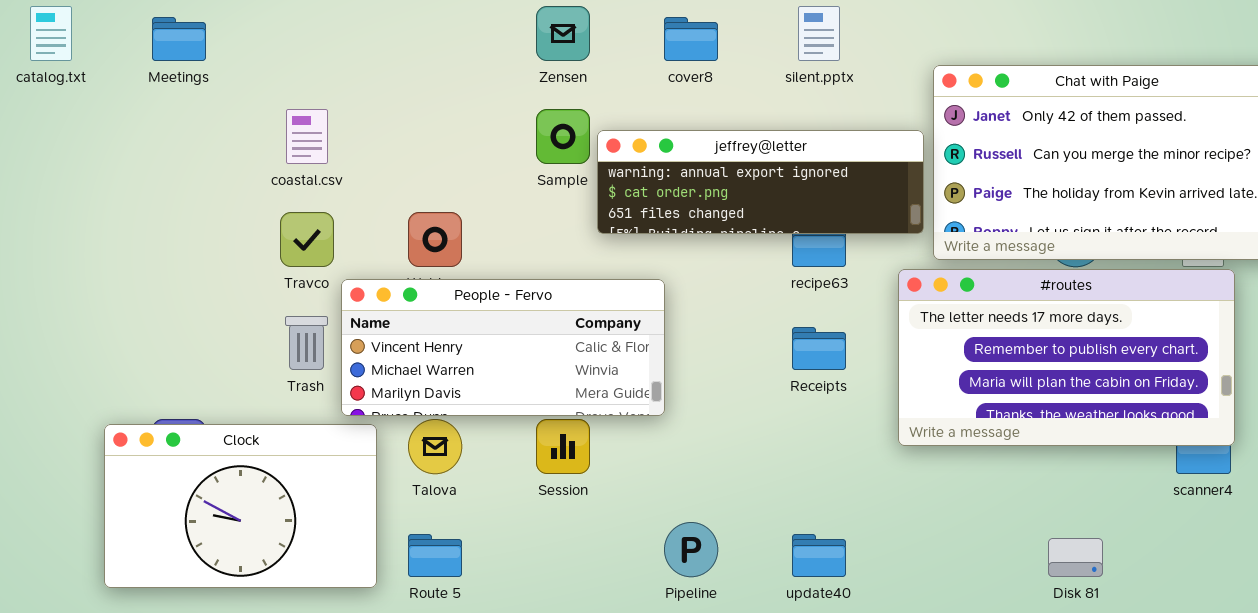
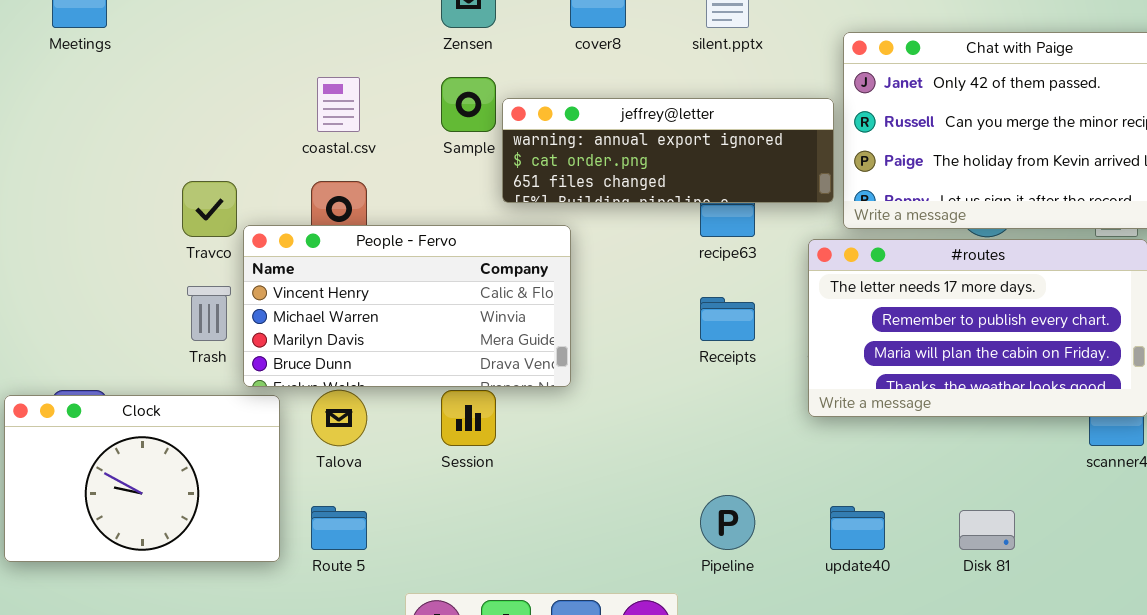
coastal.csv: [286,109,328,164] -> [317,77,360,132], moved
People - Fervo: [341,279,665,416] -> [243,225,571,387], resized
Pipeline: [664,522,718,577] -> [700,495,755,550], moved
update40: [792,534,846,577] -> [830,506,885,550], moved

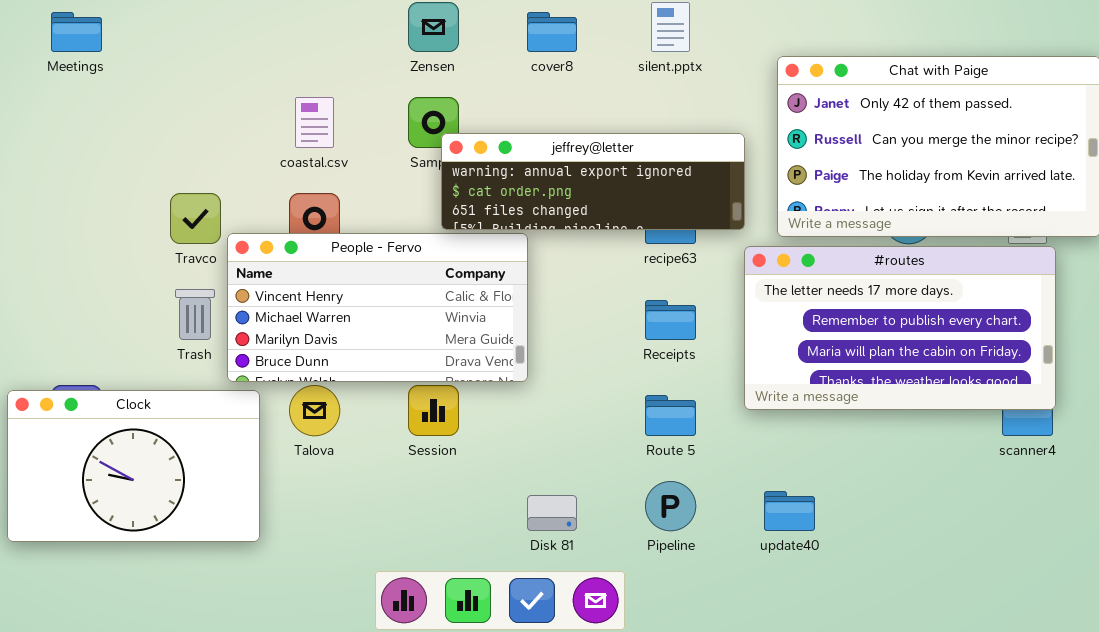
jeffrey@letter: [502,98,834,203] -> [441,133,745,230], moved
Route 5: [311,506,367,550] -> [645,395,696,436], moved
Disk 81: [959,510,1015,550] -> [527,495,577,531], moved

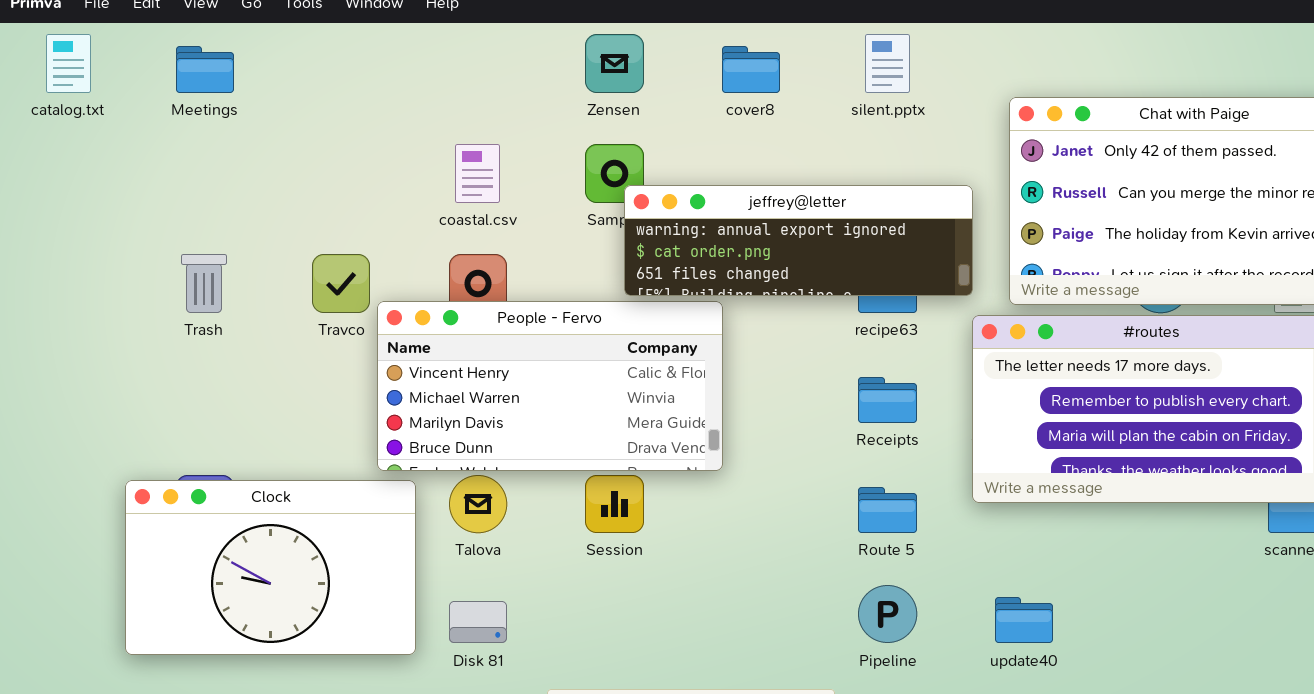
Trash: [175,289,215,340] -> [181,254,227,313], moved
Disk 81: [527,495,577,531] -> [449,601,507,643], moved

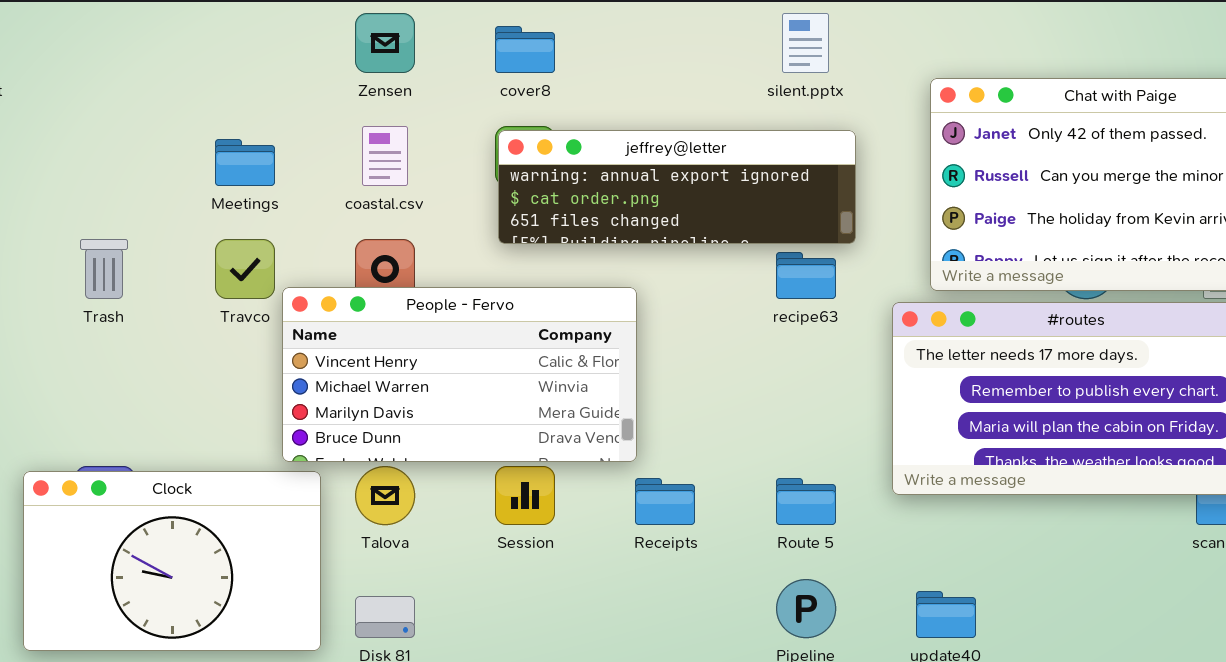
Zensen: [585,34,644,93] -> [355,13,415,73], moved
Meetings: [176,46,234,93] -> [215,139,275,186], moved
cover8: [722,46,780,93] -> [495,26,555,73], moved
jeffrey@letter: [624,185,973,296] -> [498,130,856,244], moved
Receipts: [858,377,917,423] -> [635,478,695,525], moved

